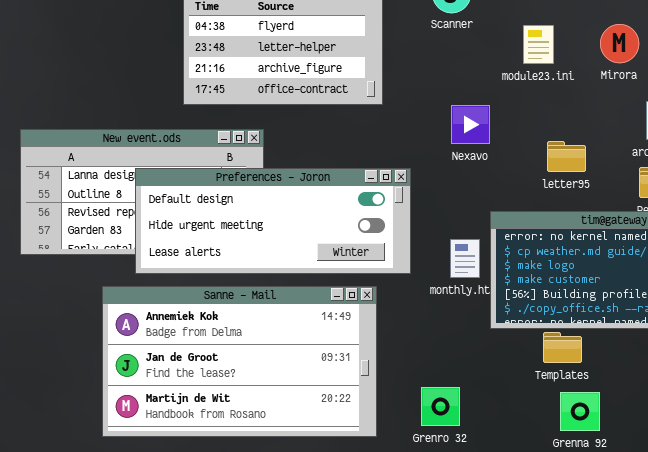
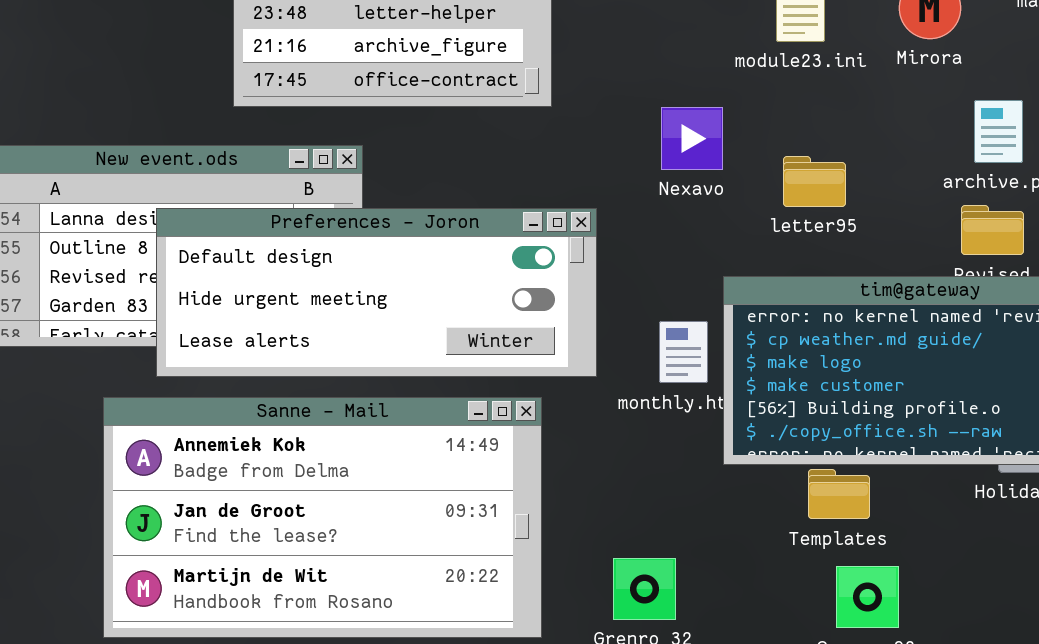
letter95: [547,141,586,172] -> [783,156,846,207], moved

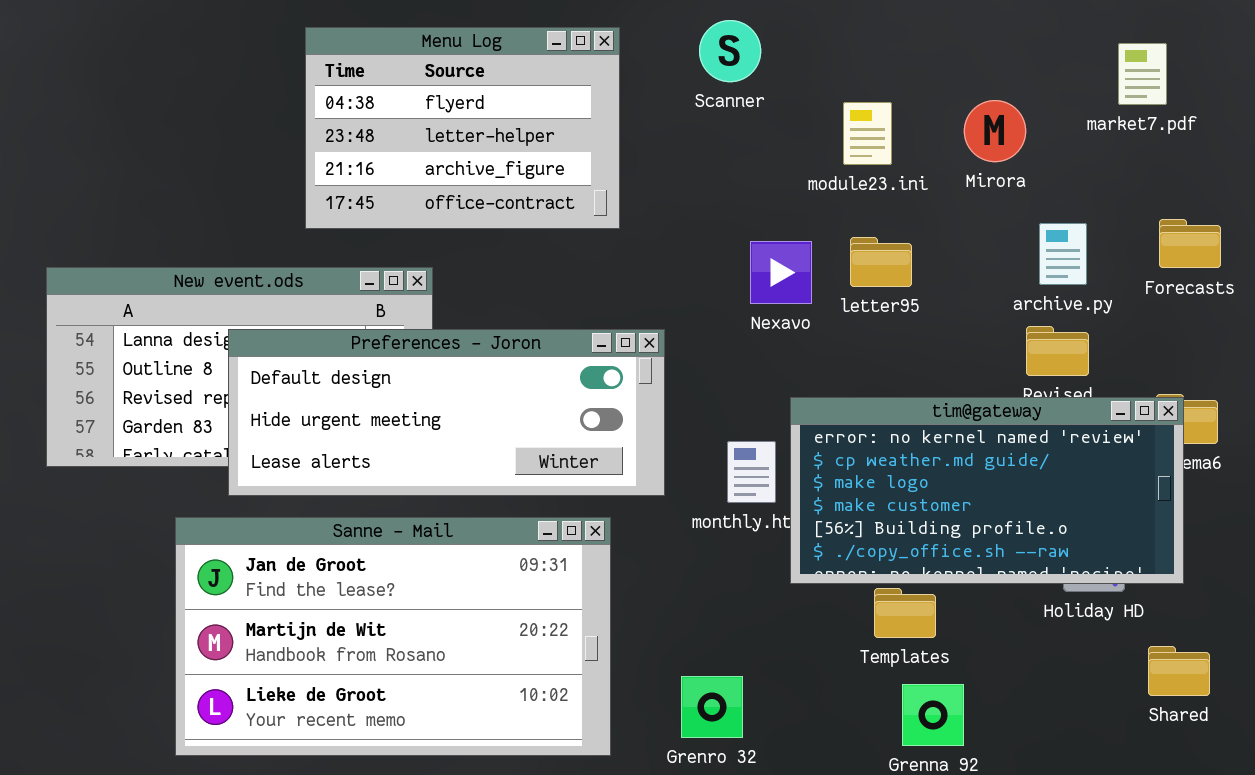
Nexavo: [661,107,723,170] -> [750,241,812,304], moved
letter95: [783,156,846,207] -> [850,237,912,287], moved
Sanne - Mail: [103,397,542,638] -> [175,517,611,756], scrolled down 1 row

